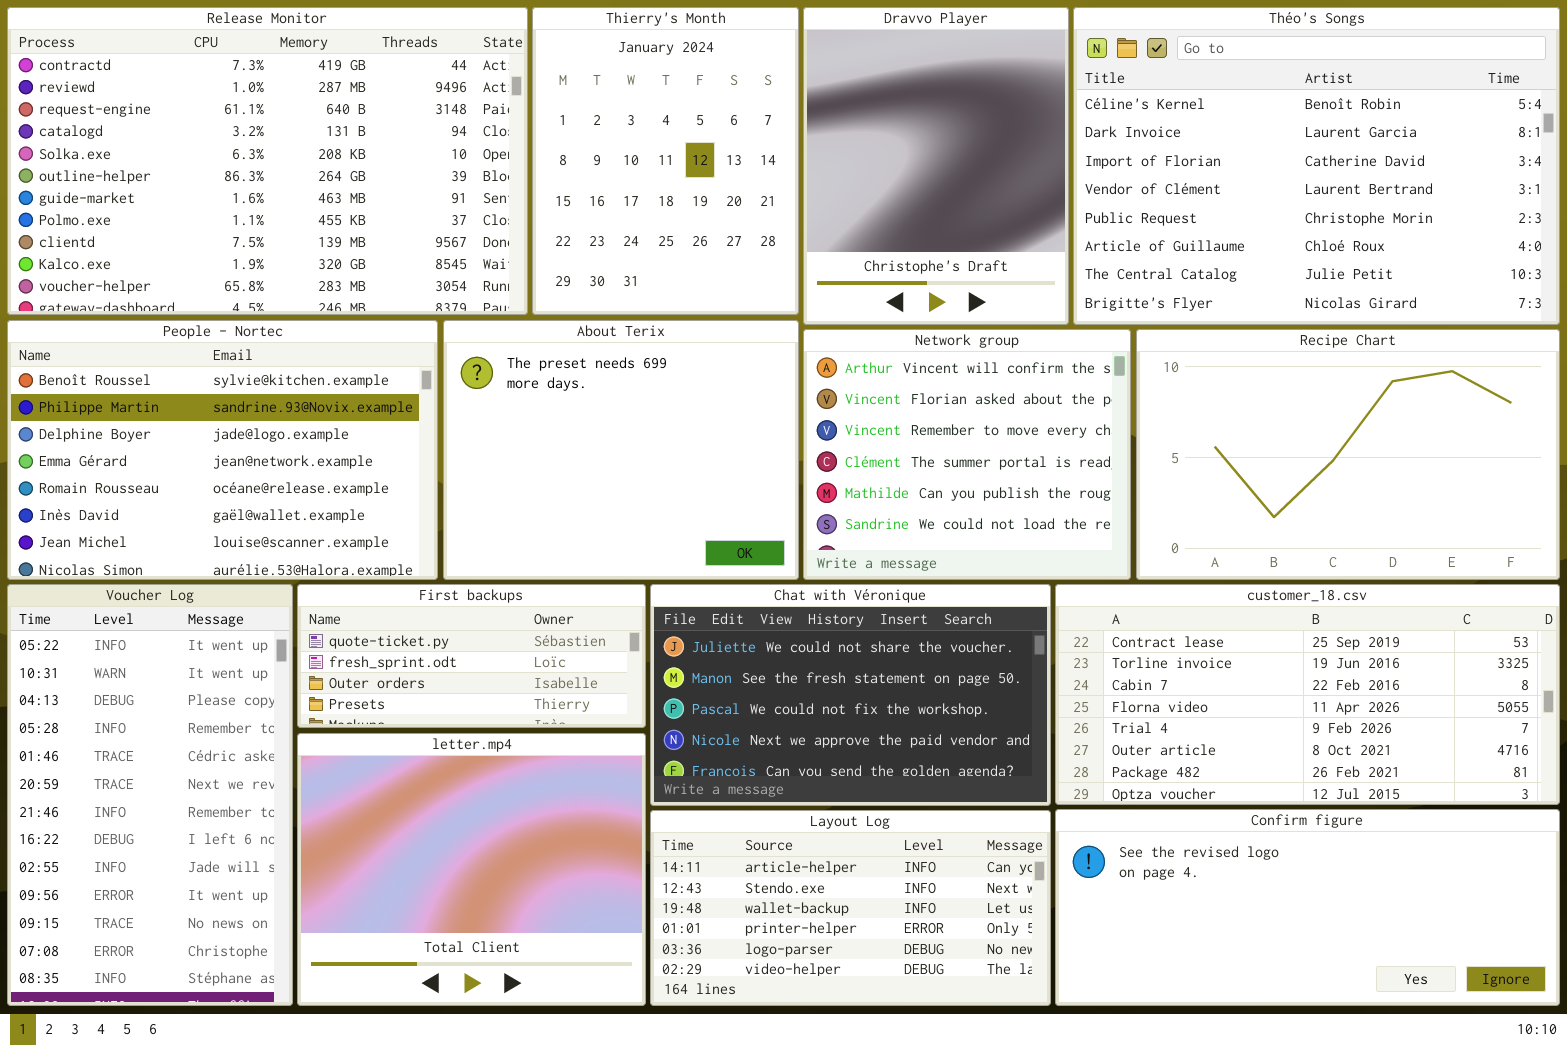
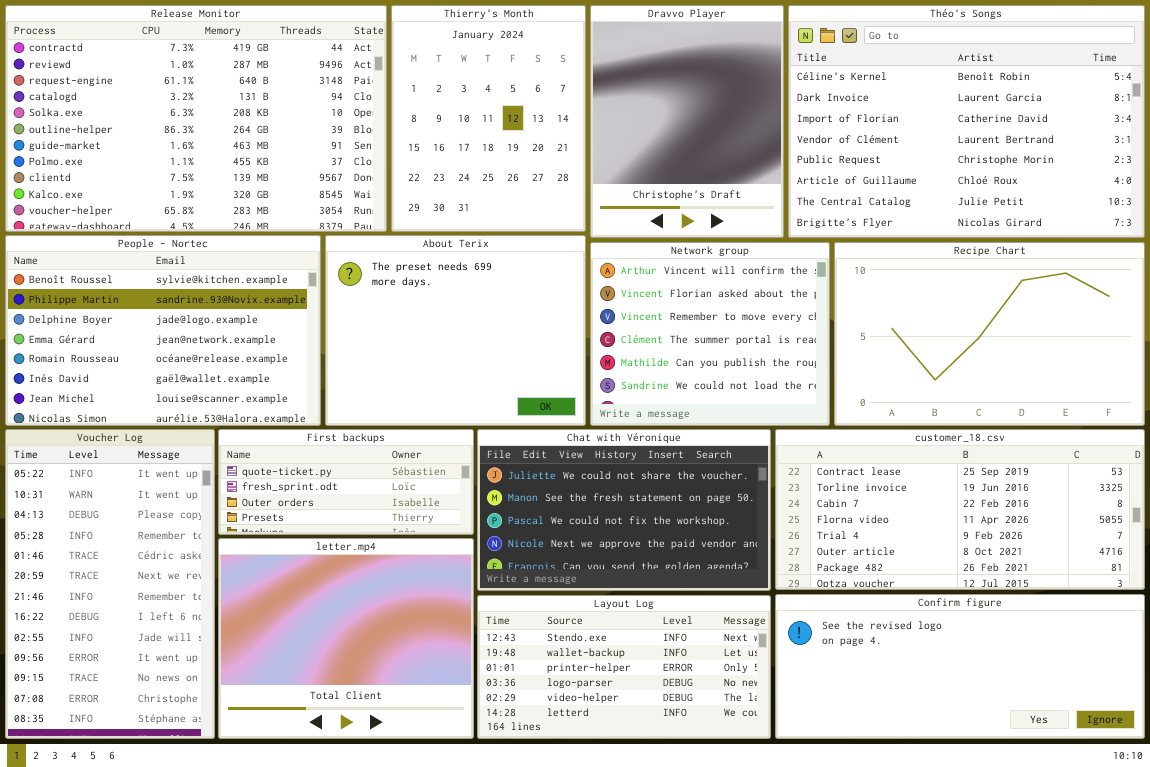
Layout Log: [650,810,1051,1006] -> [477,595,771,739], scrolled down 1 row

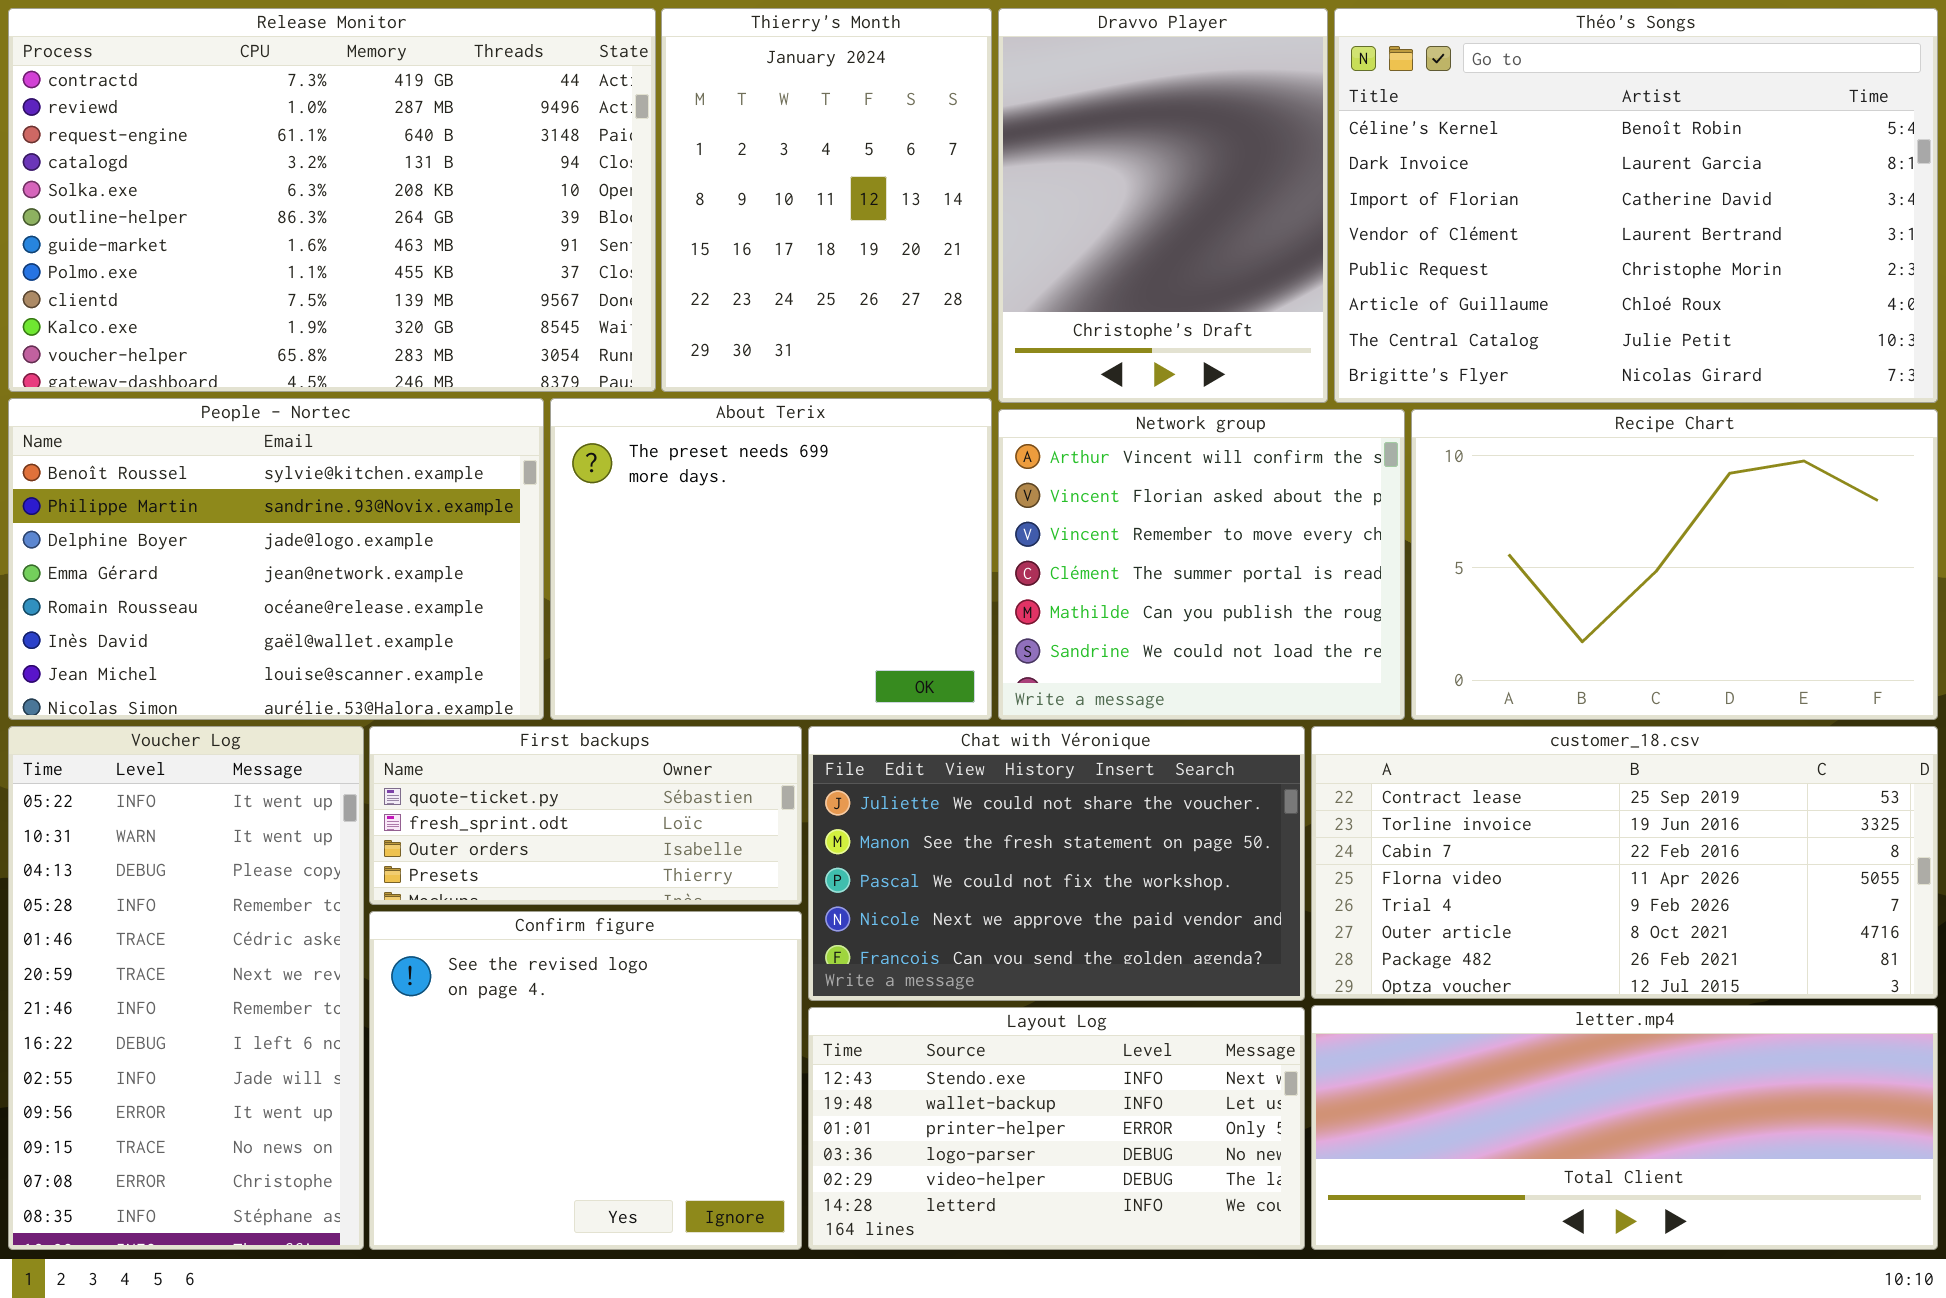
letter.mp4: [218,538,474,739] -> [1311,1005,1938,1250], moved, resized
Confirm figure: [775,594,1145,739] -> [369,911,802,1250], moved, resized

